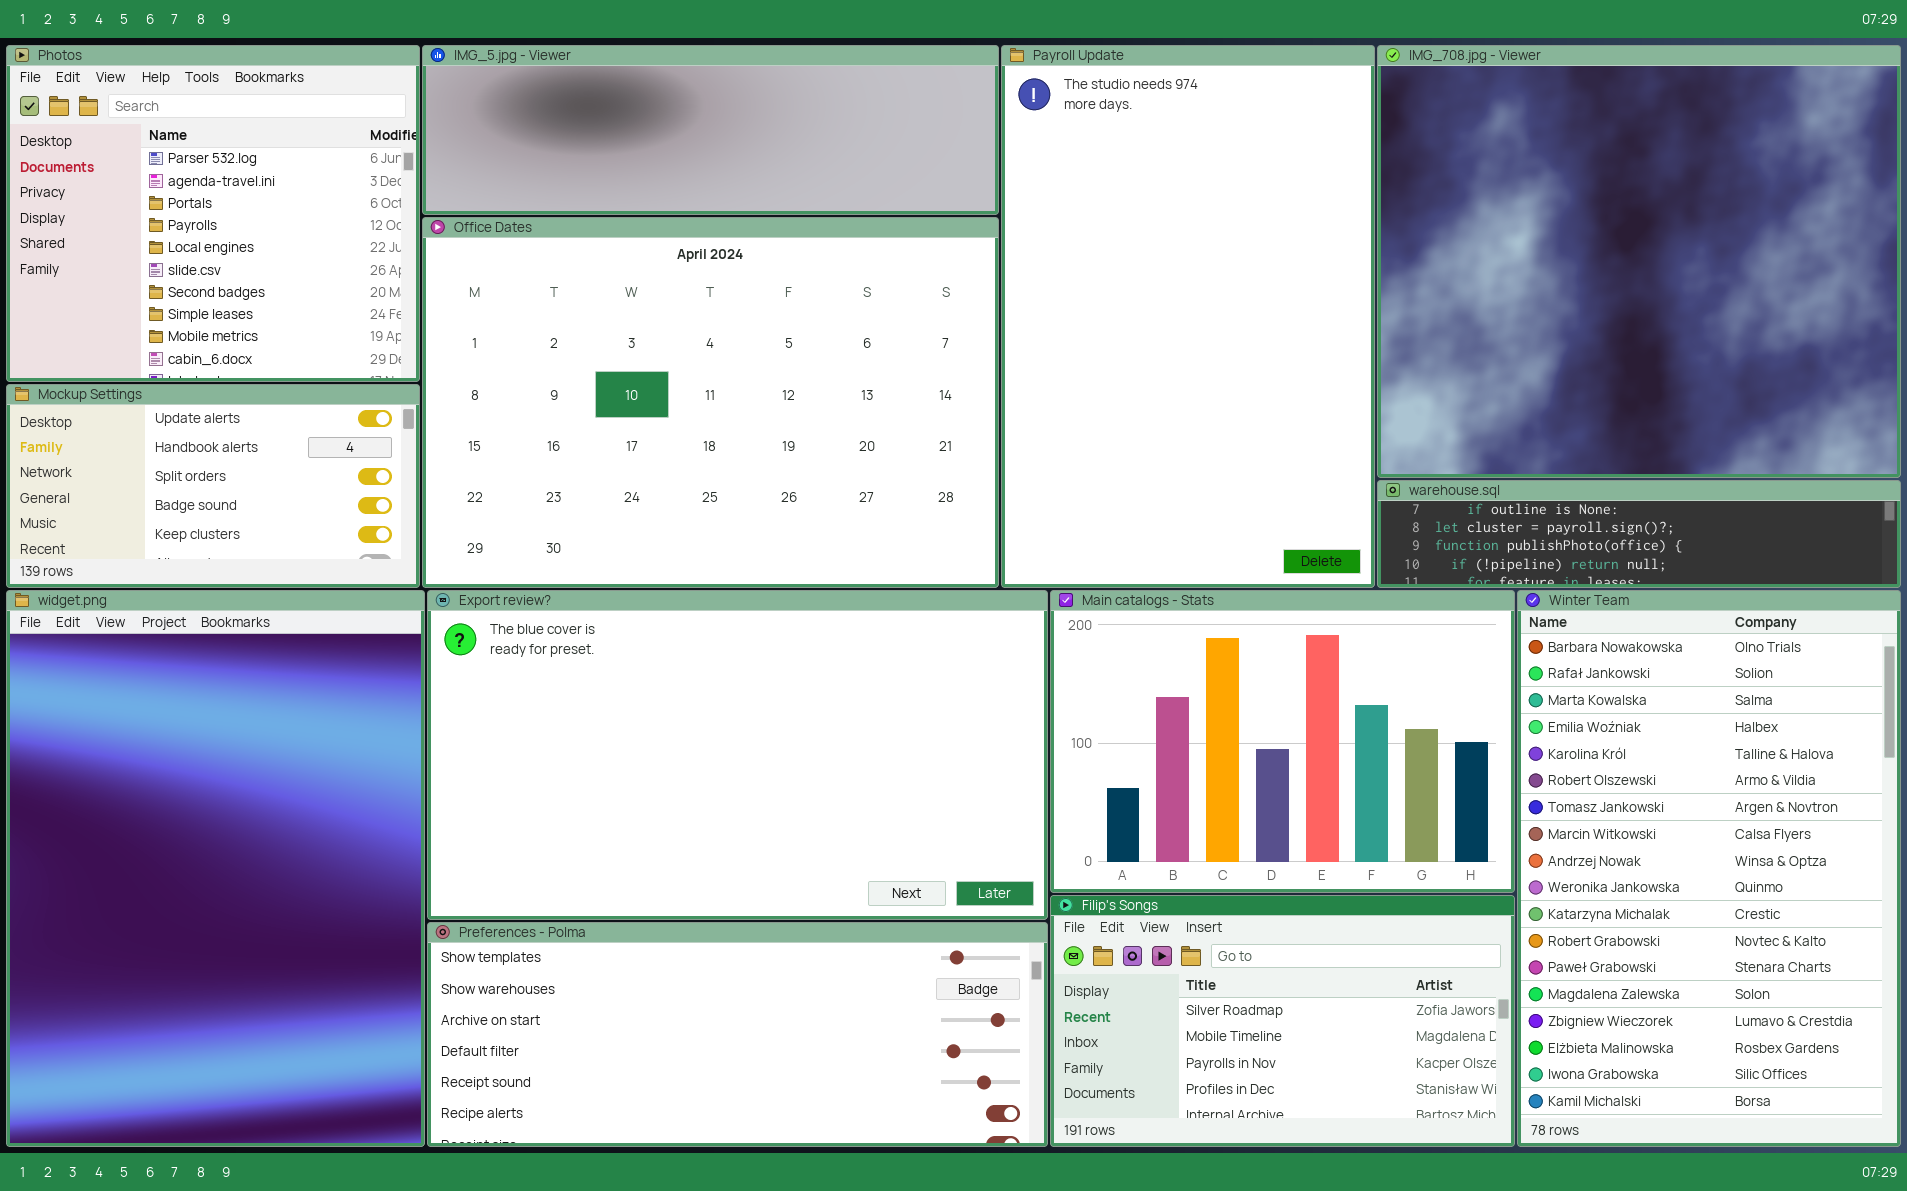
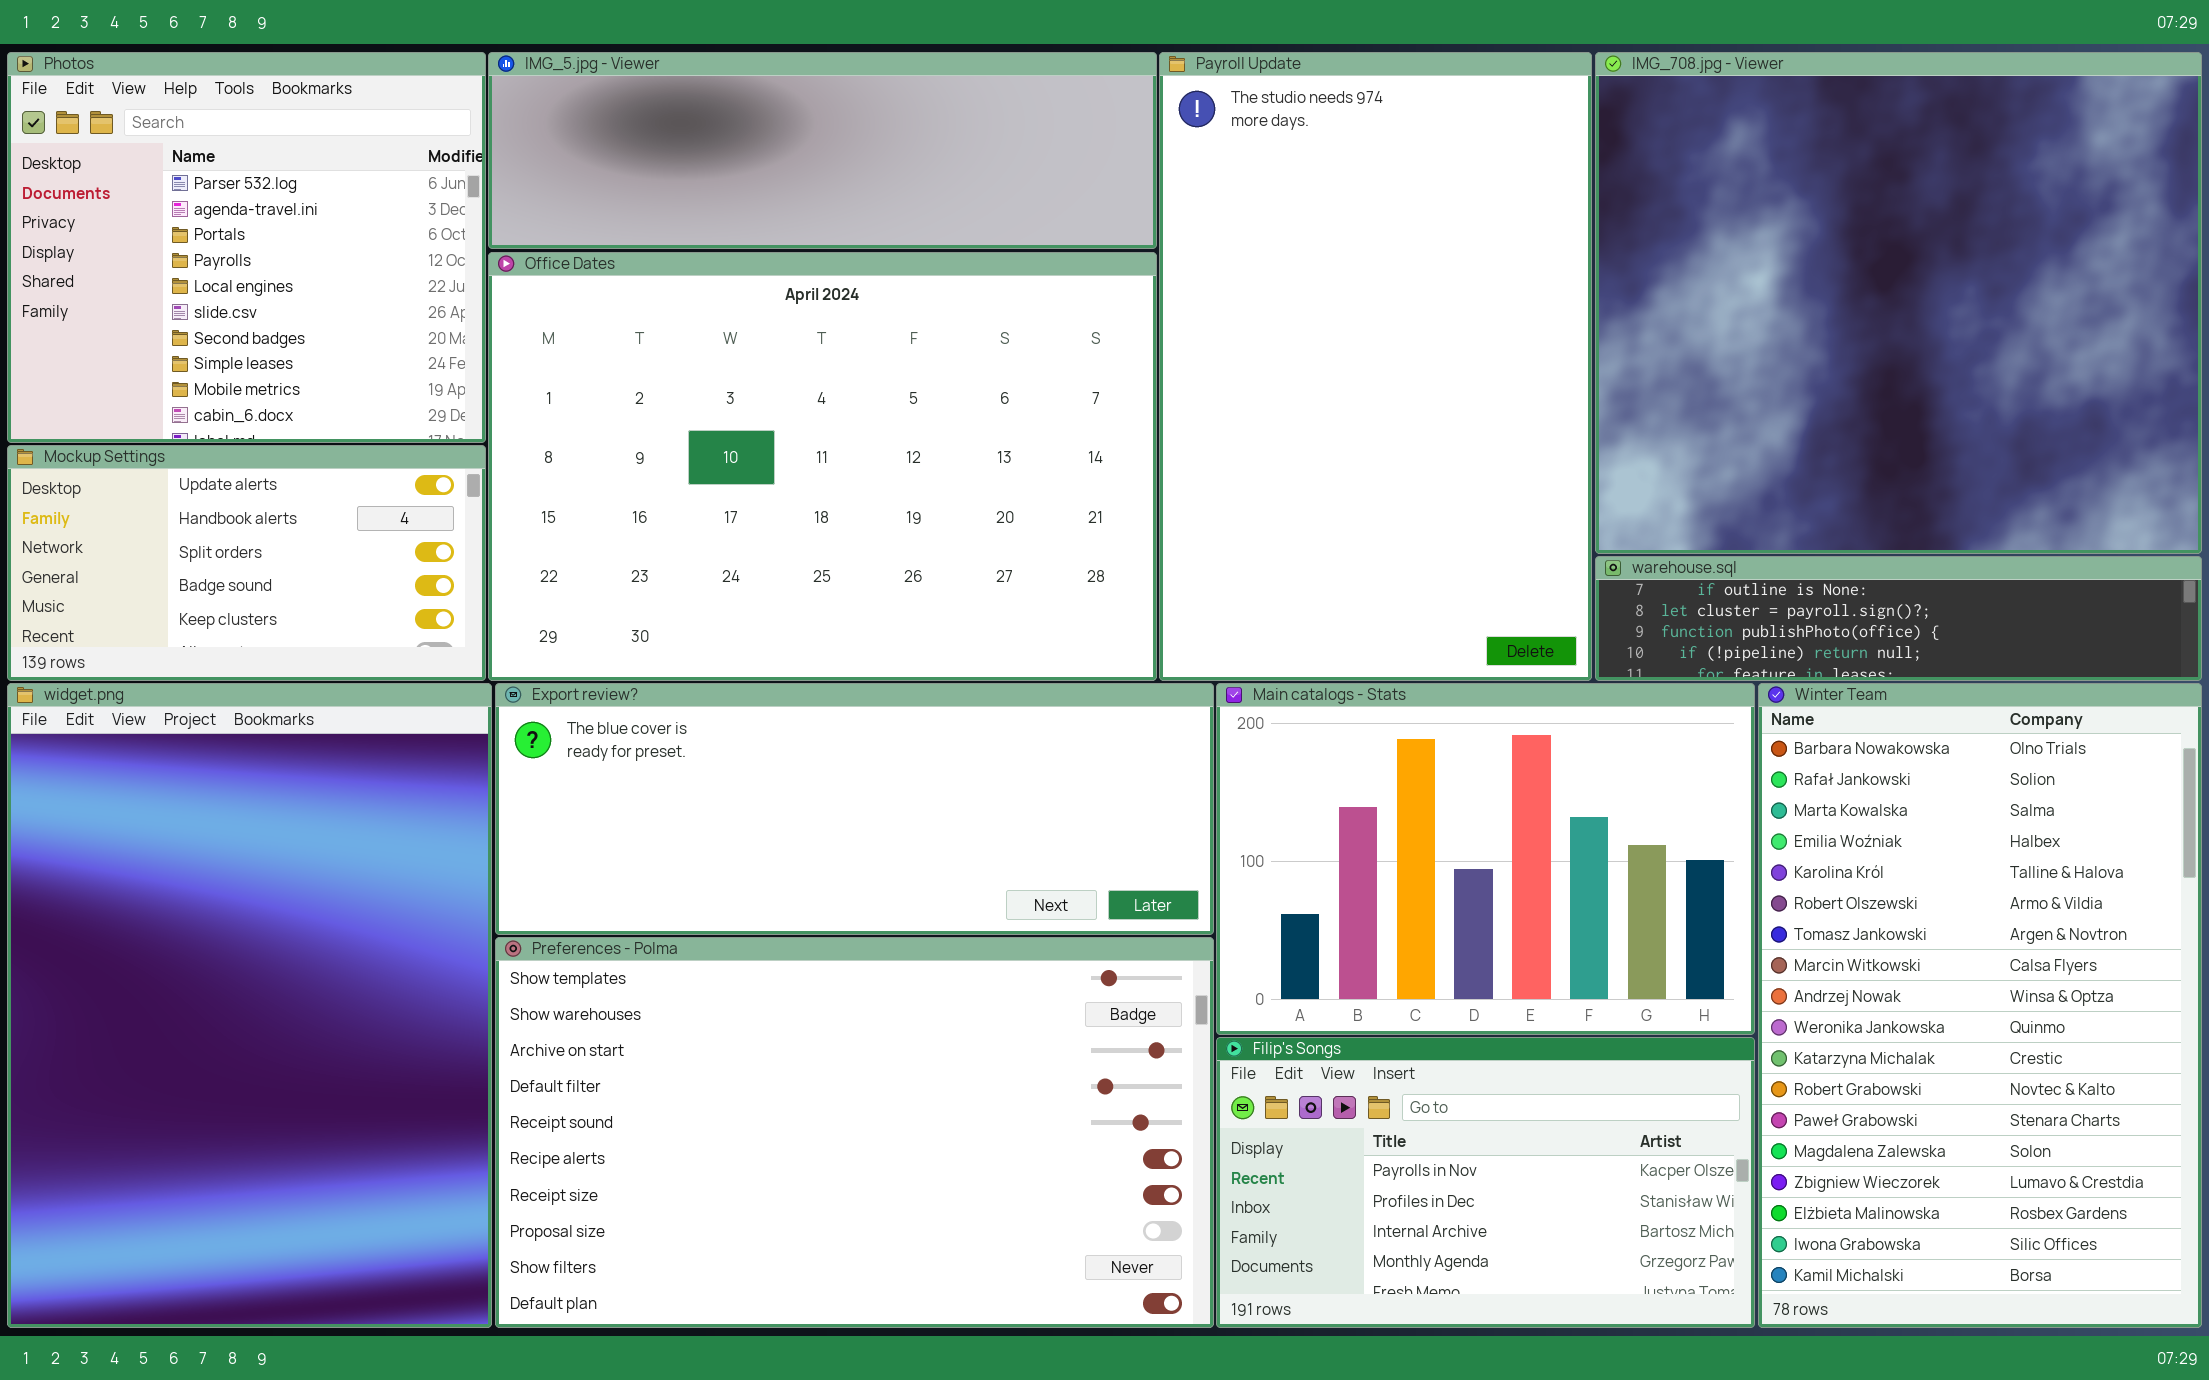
Export review?: [427,590,1048,920] -> [495,683,1214,935], resized
Filip's Songs: [1050,895,1515,1147] -> [1216,1037,1755,1328], scrolled down 2 rows
Preferences - Polma: [427,922,1048,1147] -> [495,937,1214,1328], resized

